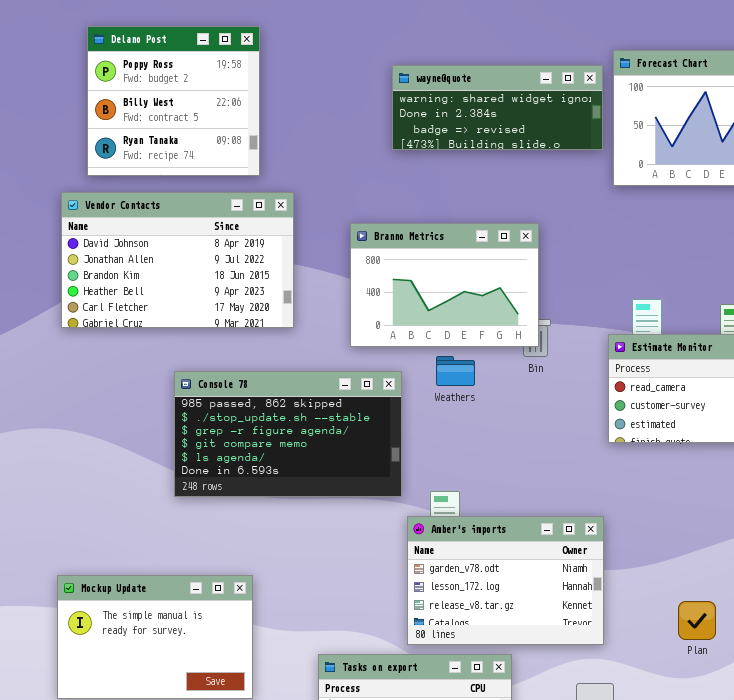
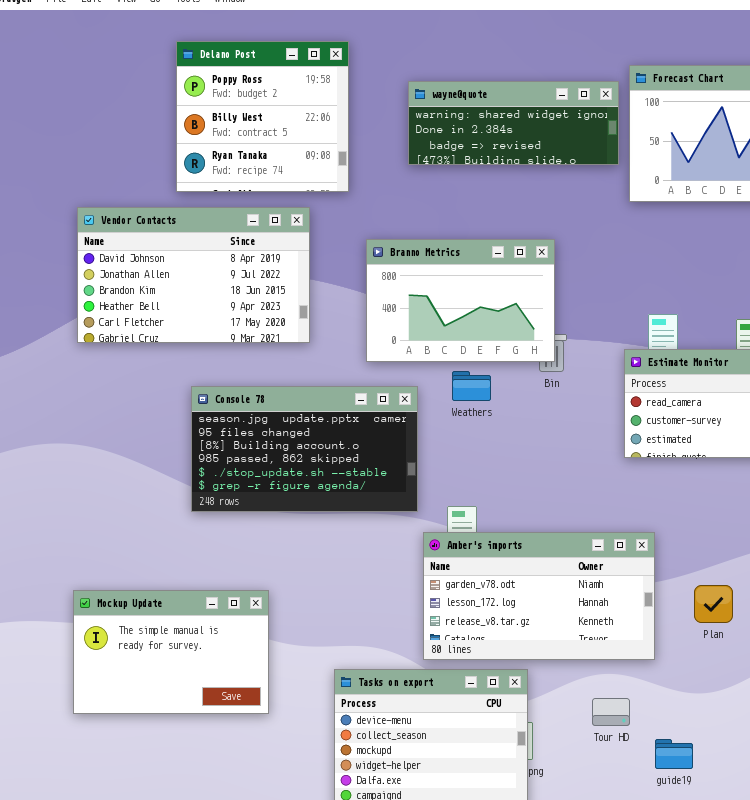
Delano Post: [87,26,260,176] -> [176,41,349,192], moved
Console 78: [174,371,402,497] -> [191,386,418,512], scrolled up 3 rows
Amber's imports: [407,516,604,645] -> [423,532,655,660], resized
Plan: [678,601,716,640] -> [694,585,733,623], moved

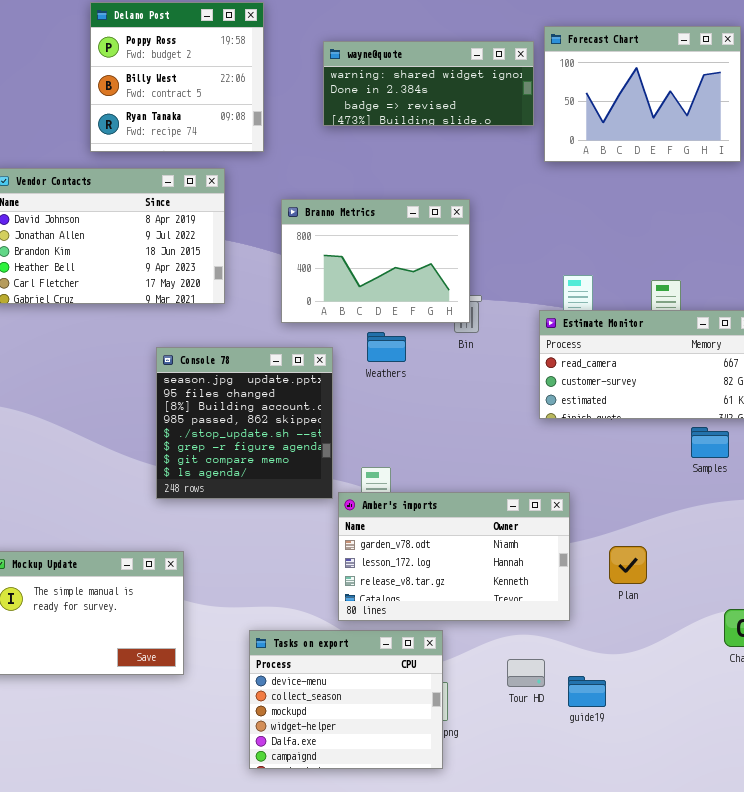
Console 78: [191,386,418,512] -> [156,347,333,499], resized
guide19: [655,739,693,769] -> [568,676,606,707], moved

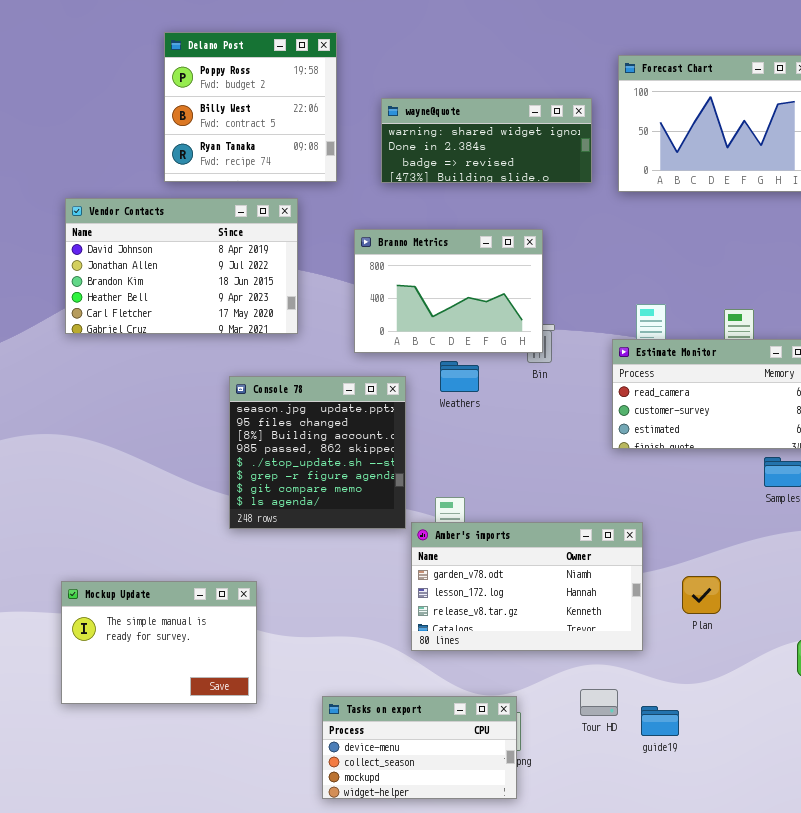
wayne@quote: [323,41,534,126] -> [381,98,592,183], moved
Tasks on export: [249,630,443,769] -> [322,696,517,799], resized

